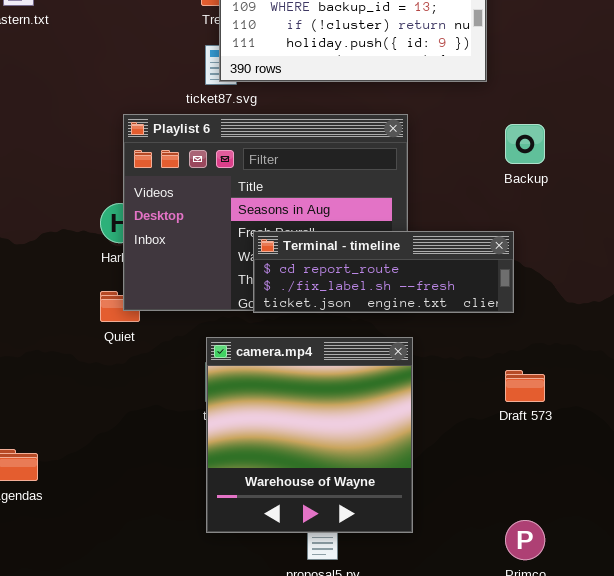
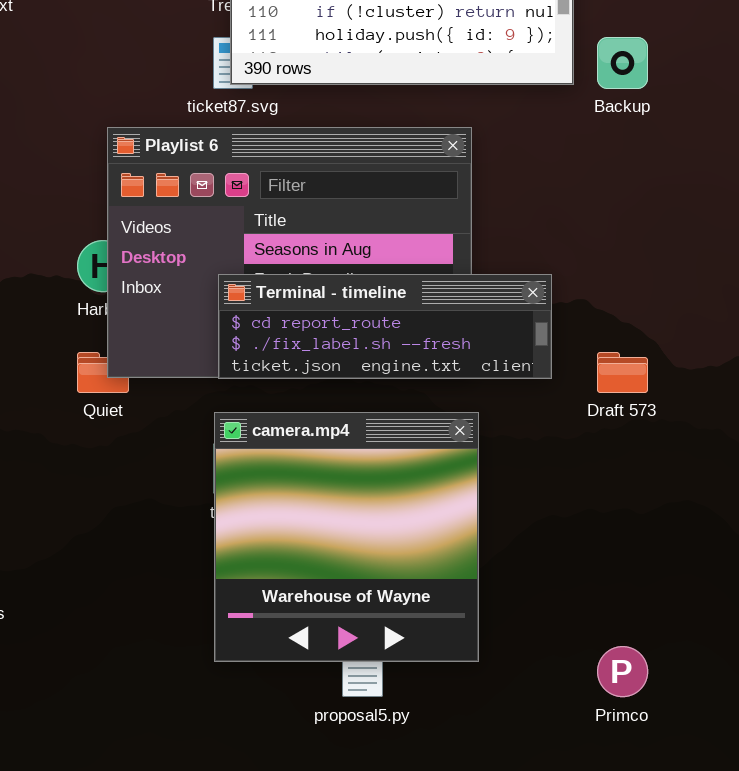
Backup: [505,124,545,164] -> [597,37,648,89], moved
Terminal - timeline: [253,231,514,313] -> [218,274,552,379], moved
Draft 573: [505,370,545,402] -> [597,352,648,393], moved

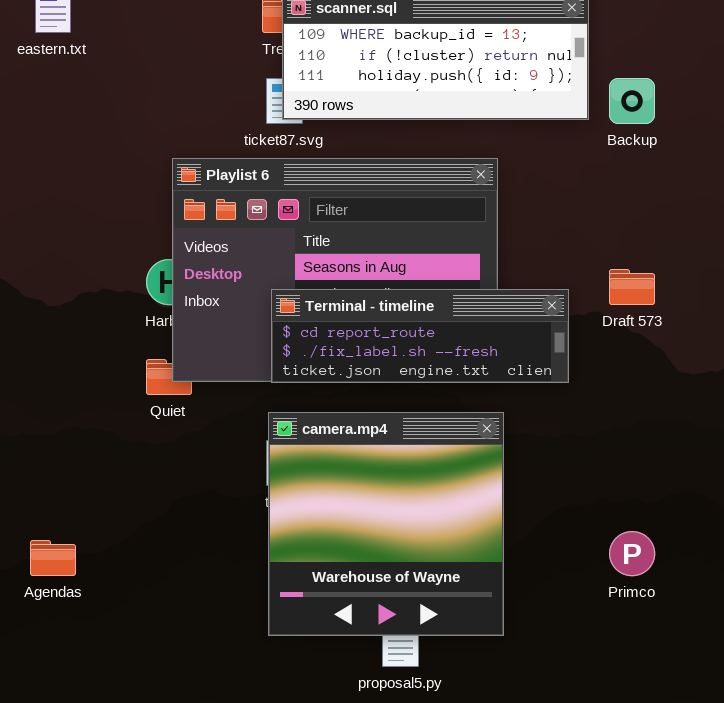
Draft 573: [597,352,648,393] -> [609,269,655,305], moved
Primco: [597,646,648,697] -> [609,531,655,576], moved

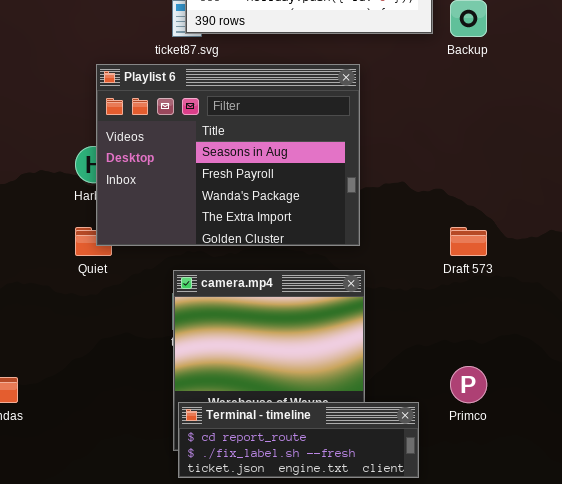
Draft 573: [609,269,655,305] -> [450,227,487,256], moved
Terminal - timeline: [271,289,569,383] -> [178,402,419,478], moved

